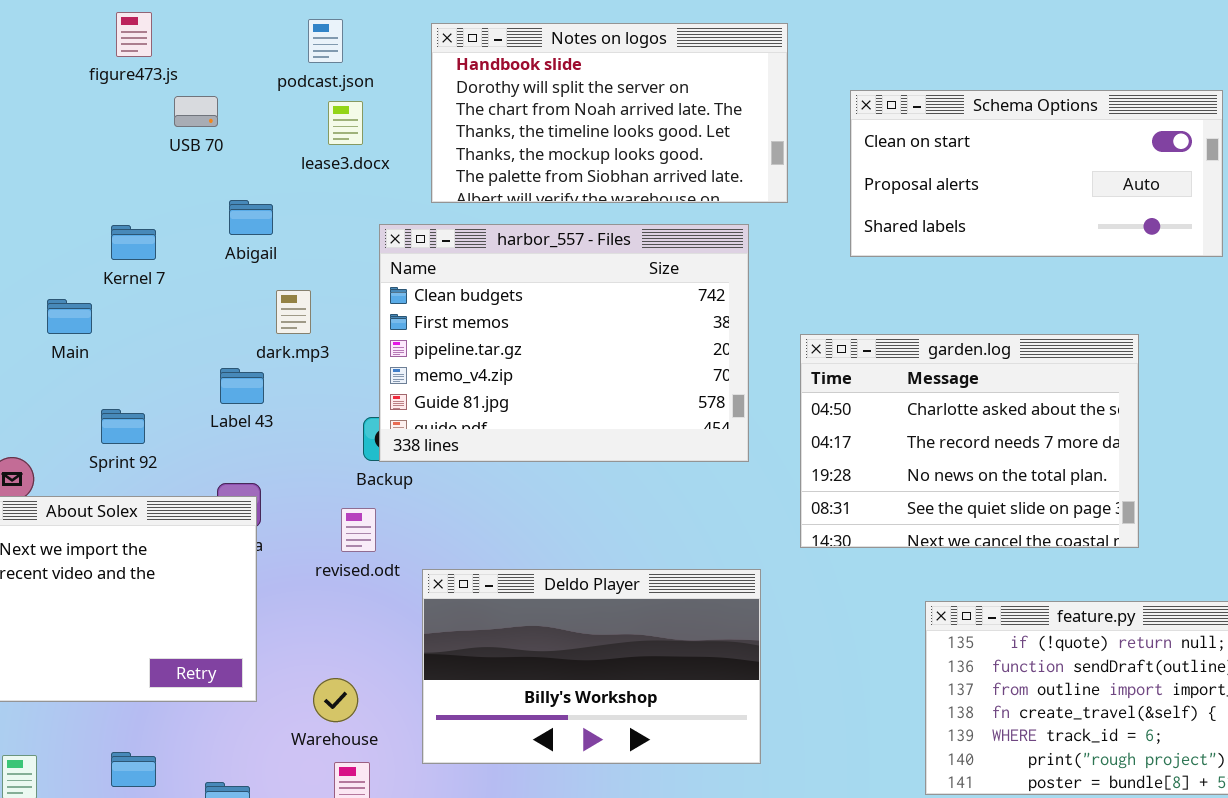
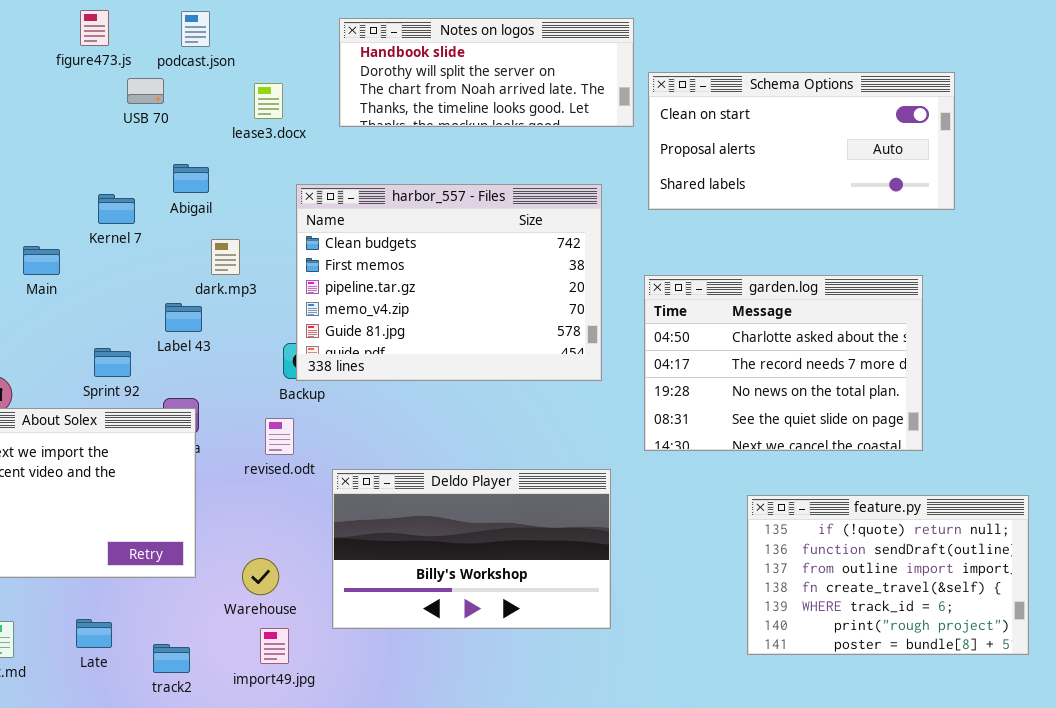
podcast.json: [308,19,343,63] -> [181,11,210,47], moved
Notes on logos: [431,23,788,203] -> [339,18,634,127], resized
Schema Options: [850,90,1223,257] -> [648,72,955,210], moved
Kernel 7: [111,225,156,260] -> [98,194,135,224], moved
Sprint 92: [101,409,145,444] -> [94,348,131,377], moved

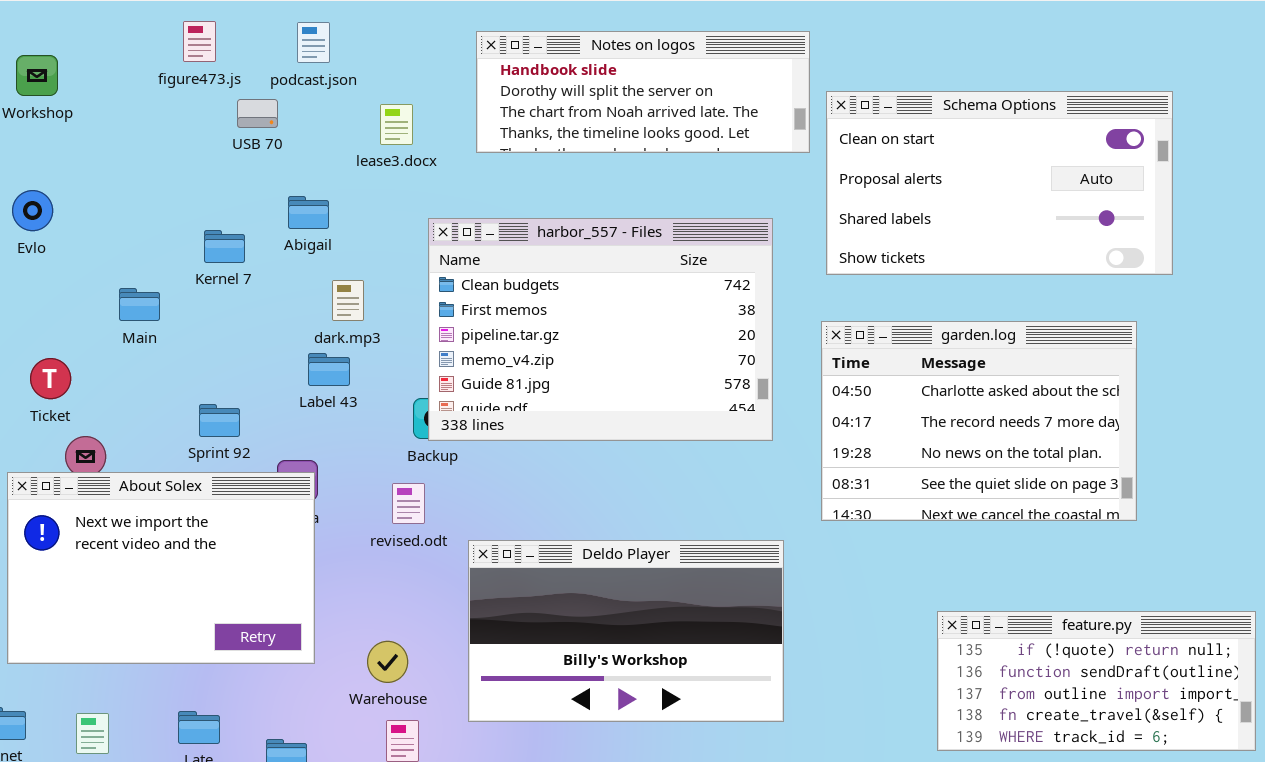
Schema Options: [648,72,955,210] -> [826,91,1173,275], resized
Label 43: [165,303,202,332] -> [308,353,350,386], moved
feature.py: [747,495,1029,655] -> [937,611,1256,751], resized

